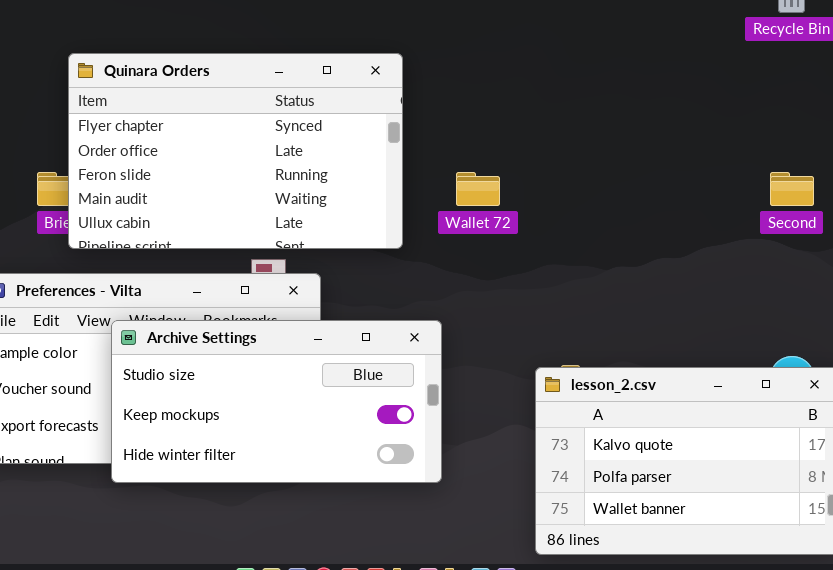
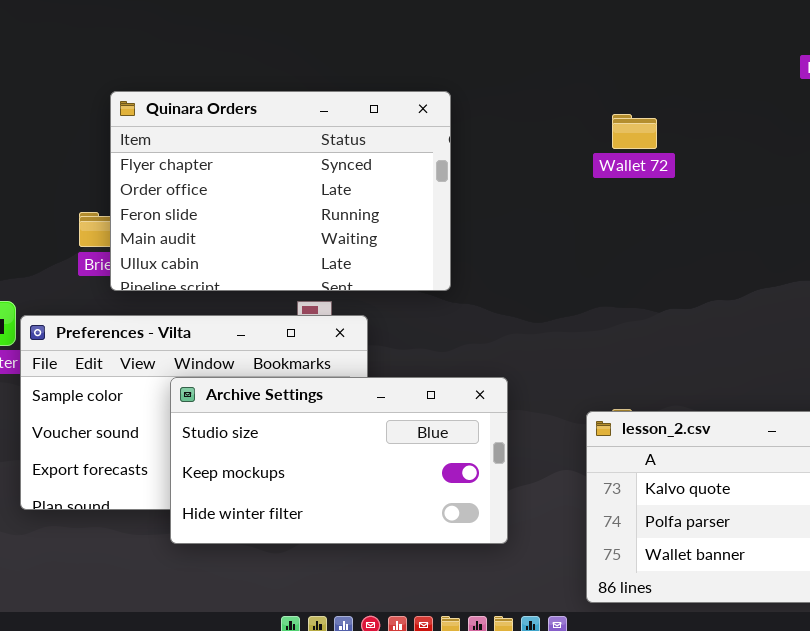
Wallet 72: [456,172,500,206] -> [612,114,657,149], moved
Archive Settings: [111,320,442,483] -> [170,377,508,544], moved

